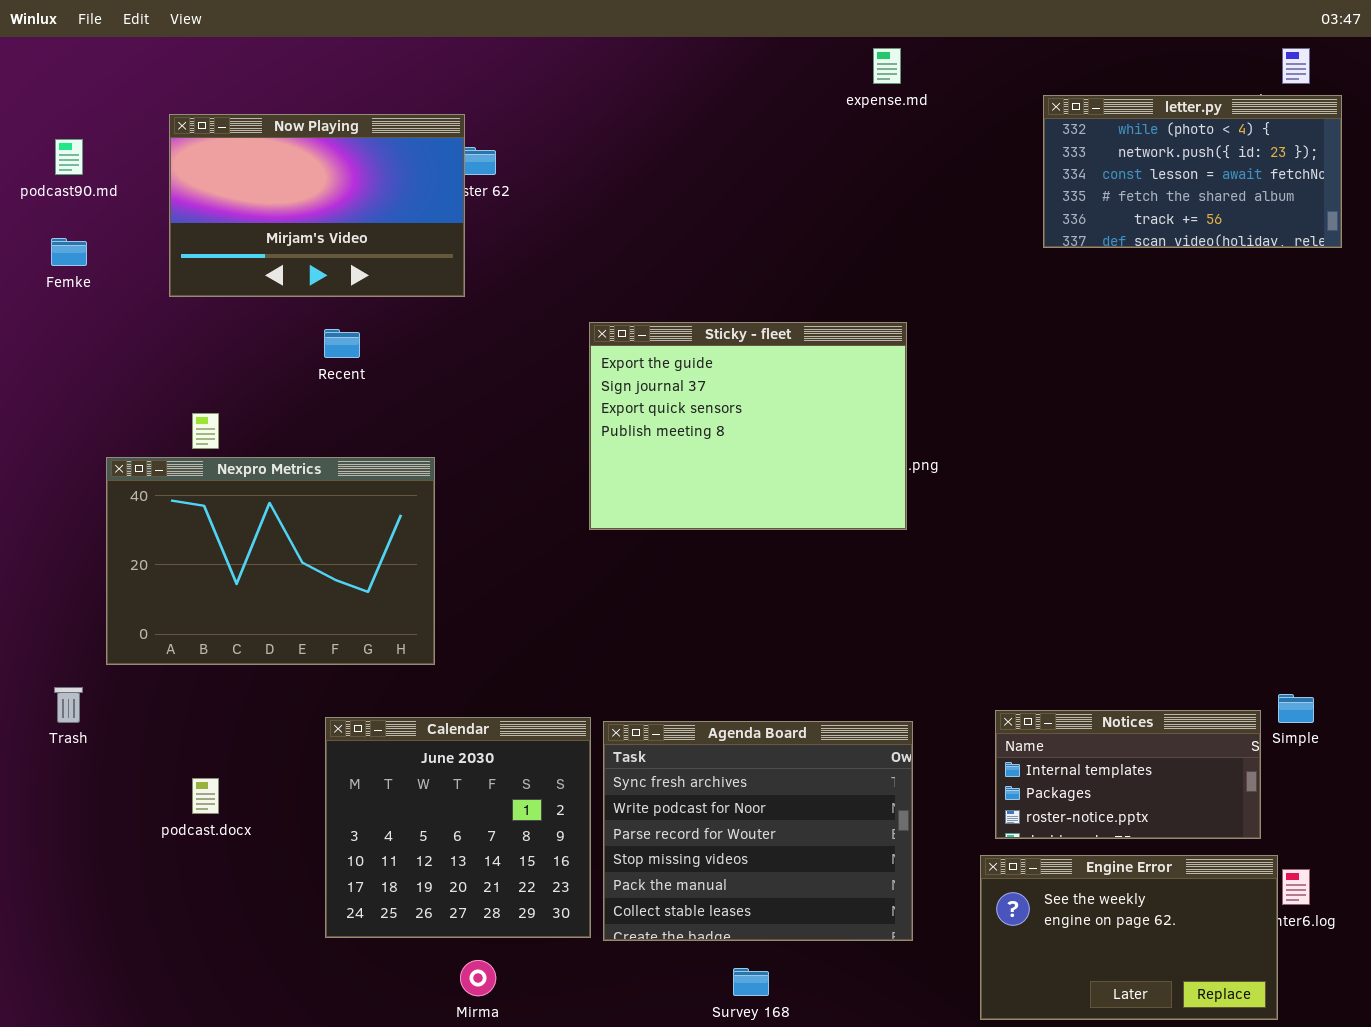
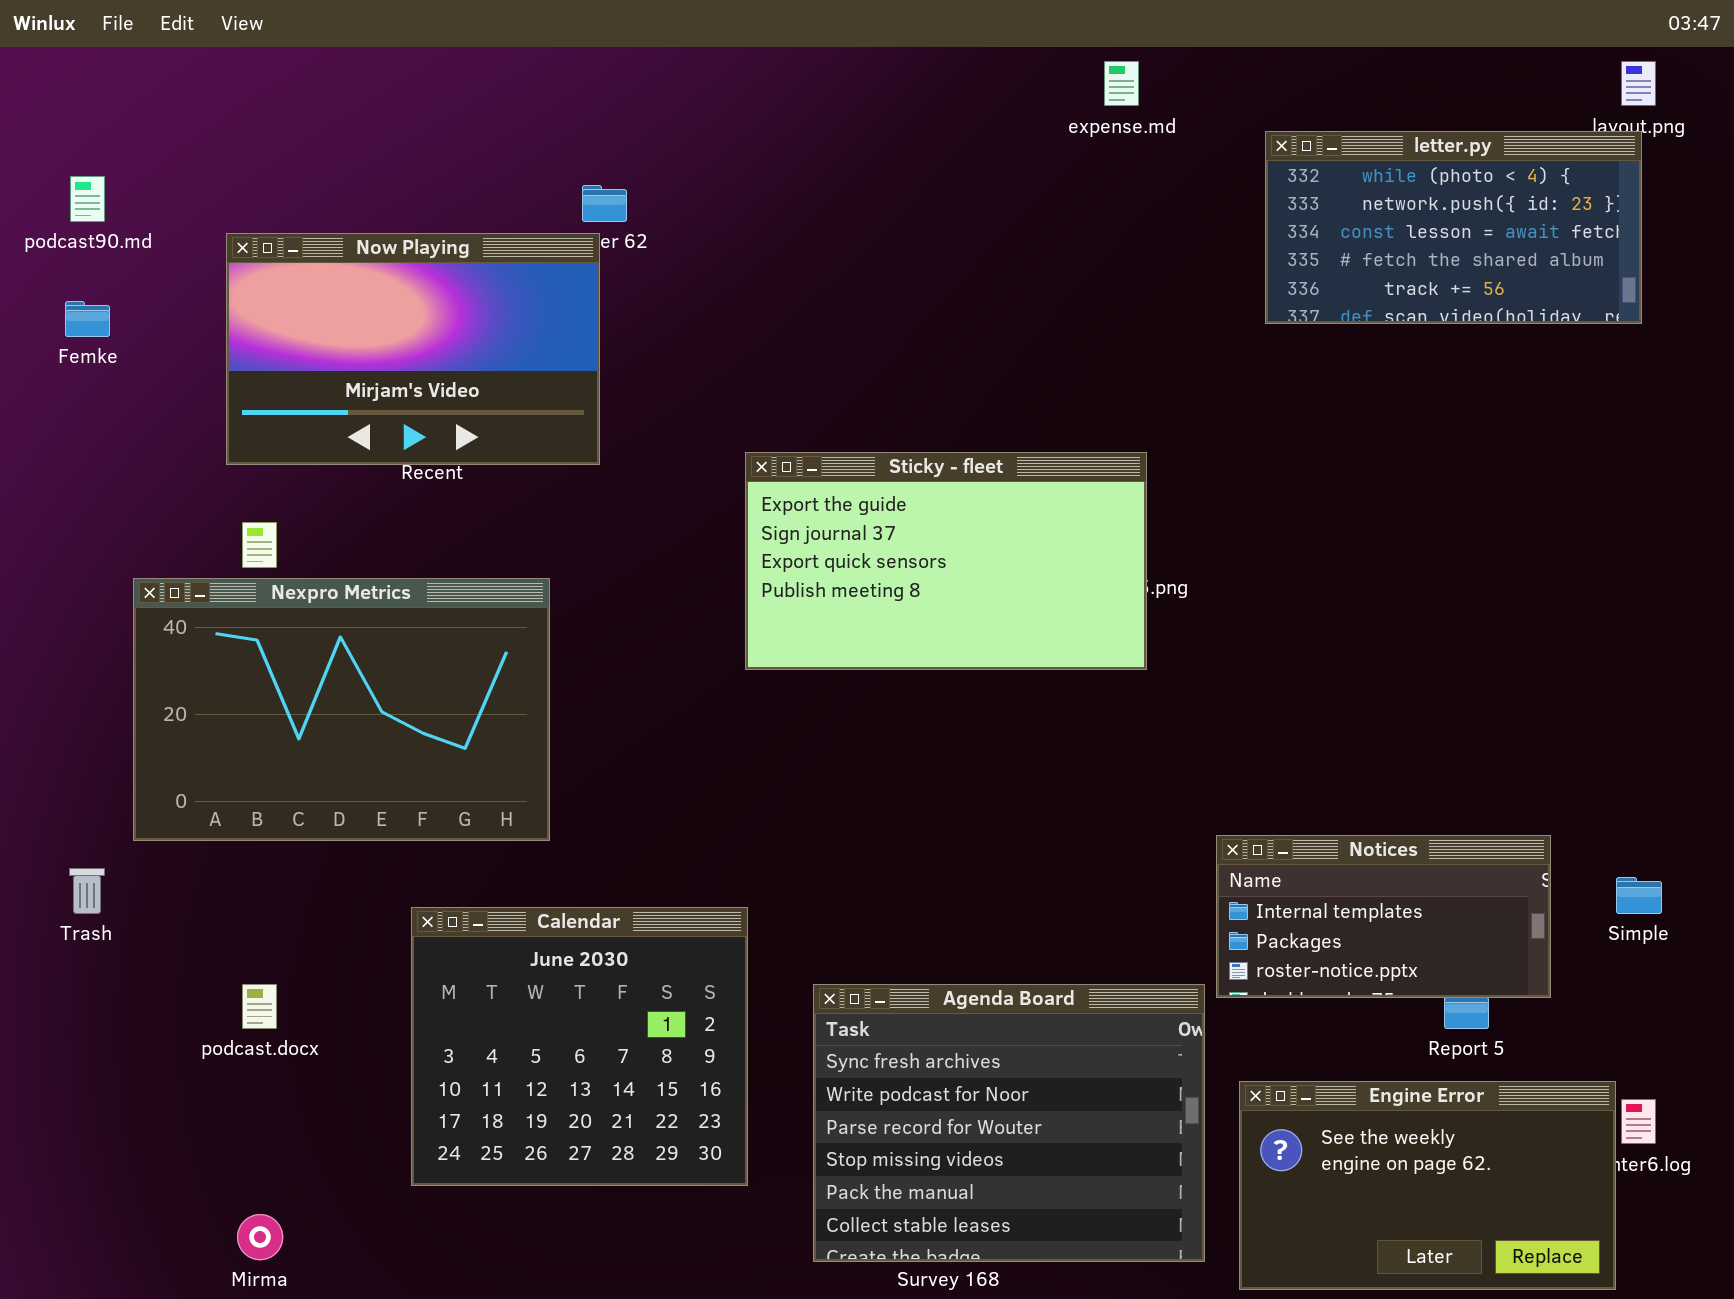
letter.py: [1043,95,1342,248] -> [1265,131,1642,324], moved
Now Playing: [169,114,465,297] -> [226,233,600,465], moved
Sticky - fleet: [589,322,907,530] -> [745,452,1147,670], resized
Notices: [995,710,1261,839] -> [1216,835,1551,998], moved
Agenda Board: [603,721,913,941] -> [813,984,1205,1262], moved
Mirma: [460,960,496,996] -> [237,1214,283,1260], moved

